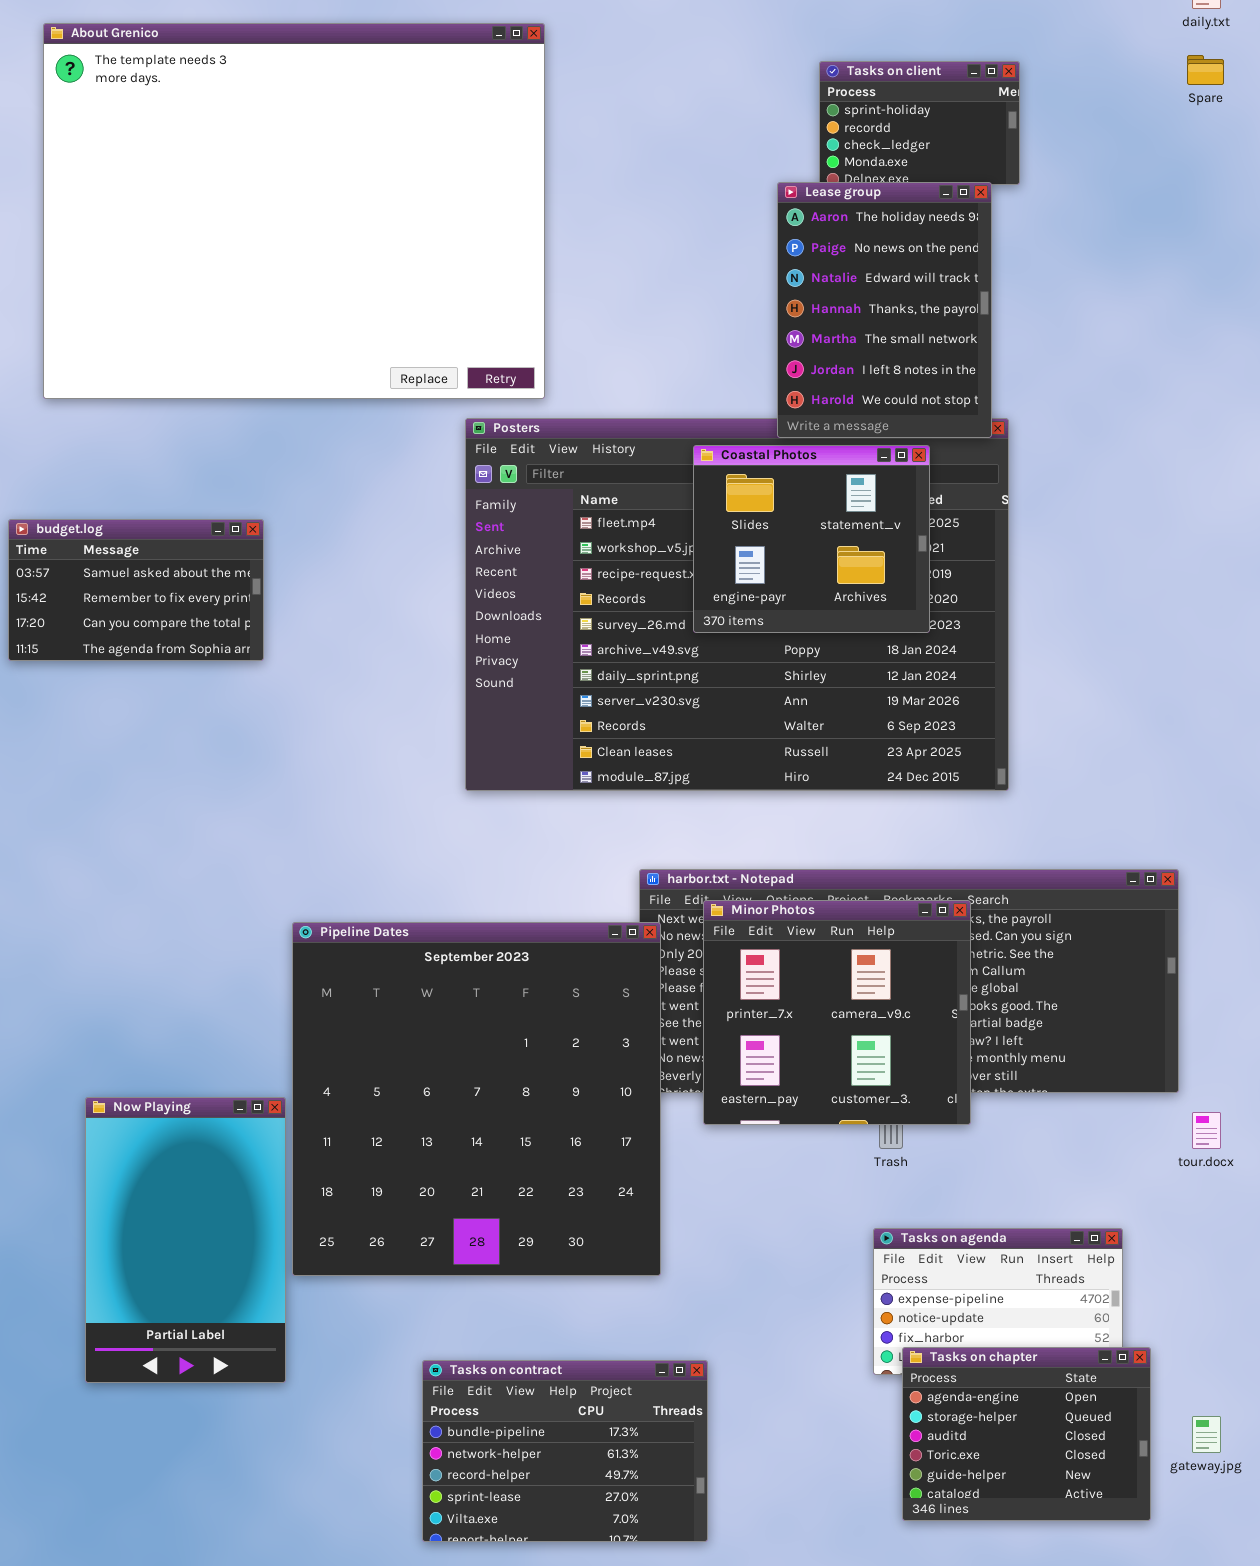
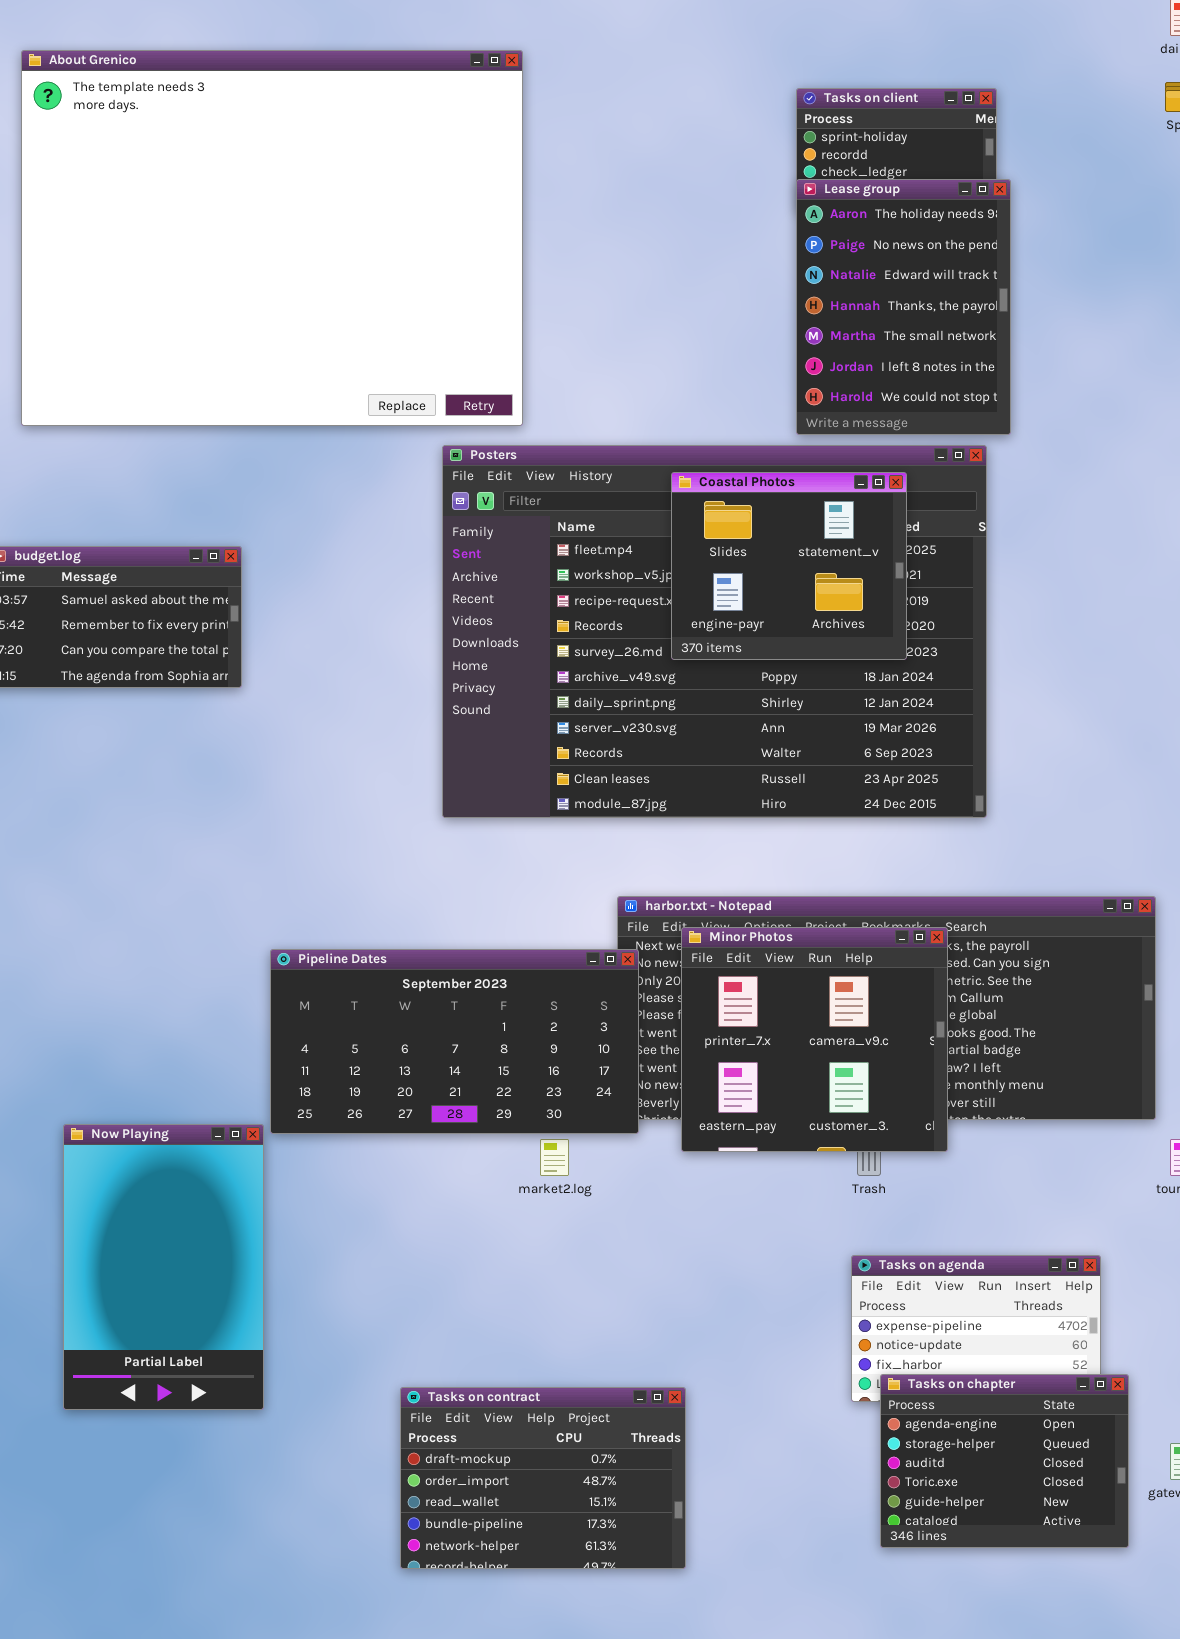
Lease group: [777,182,992,438] -> [796,179,1011,435], moved
Pipeline Dates: [292,922,661,1276] -> [270,949,639,1134], resized
Tasks on contract: [422,1360,708,1542] -> [400,1387,686,1569], scrolled up 3 rows

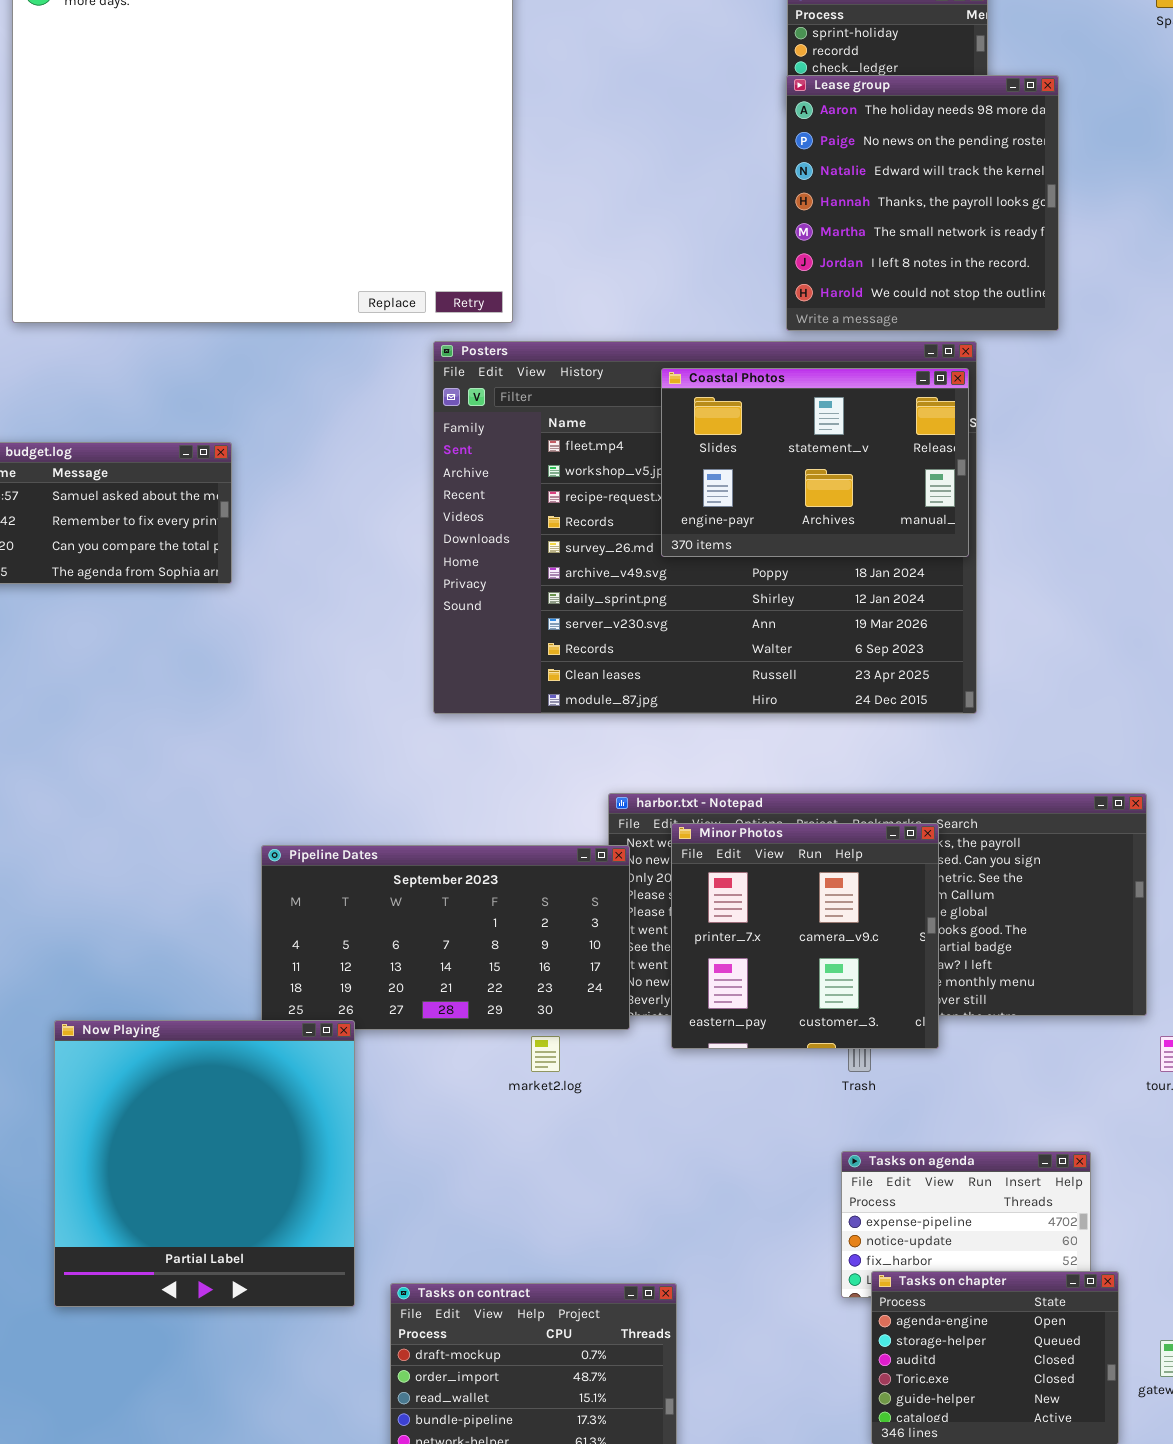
Lease group: [796,179,1011,435] -> [786,75,1059,331], resized
Coastal Photos: [671,472,907,660] -> [661,368,969,557], resized
Now Playing: [63,1124,264,1410] -> [54,1020,355,1307], resized

